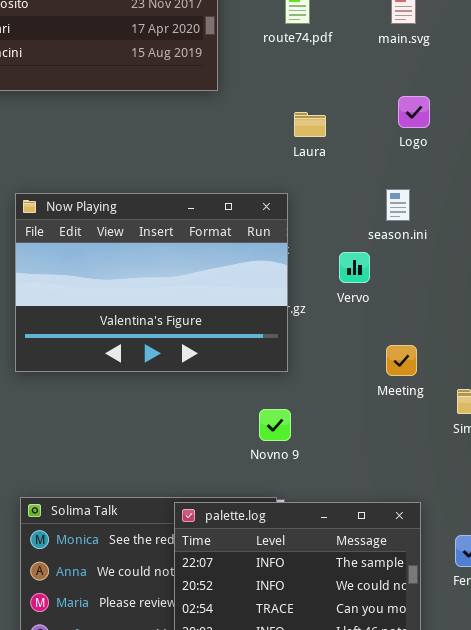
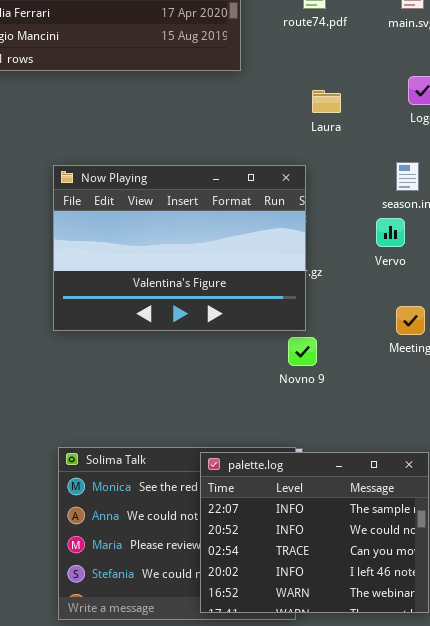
Vervo: [339,252,370,283] -> [376,218,405,247], moved
Novno 9: [259,409,291,441] -> [288,337,317,366], moved

